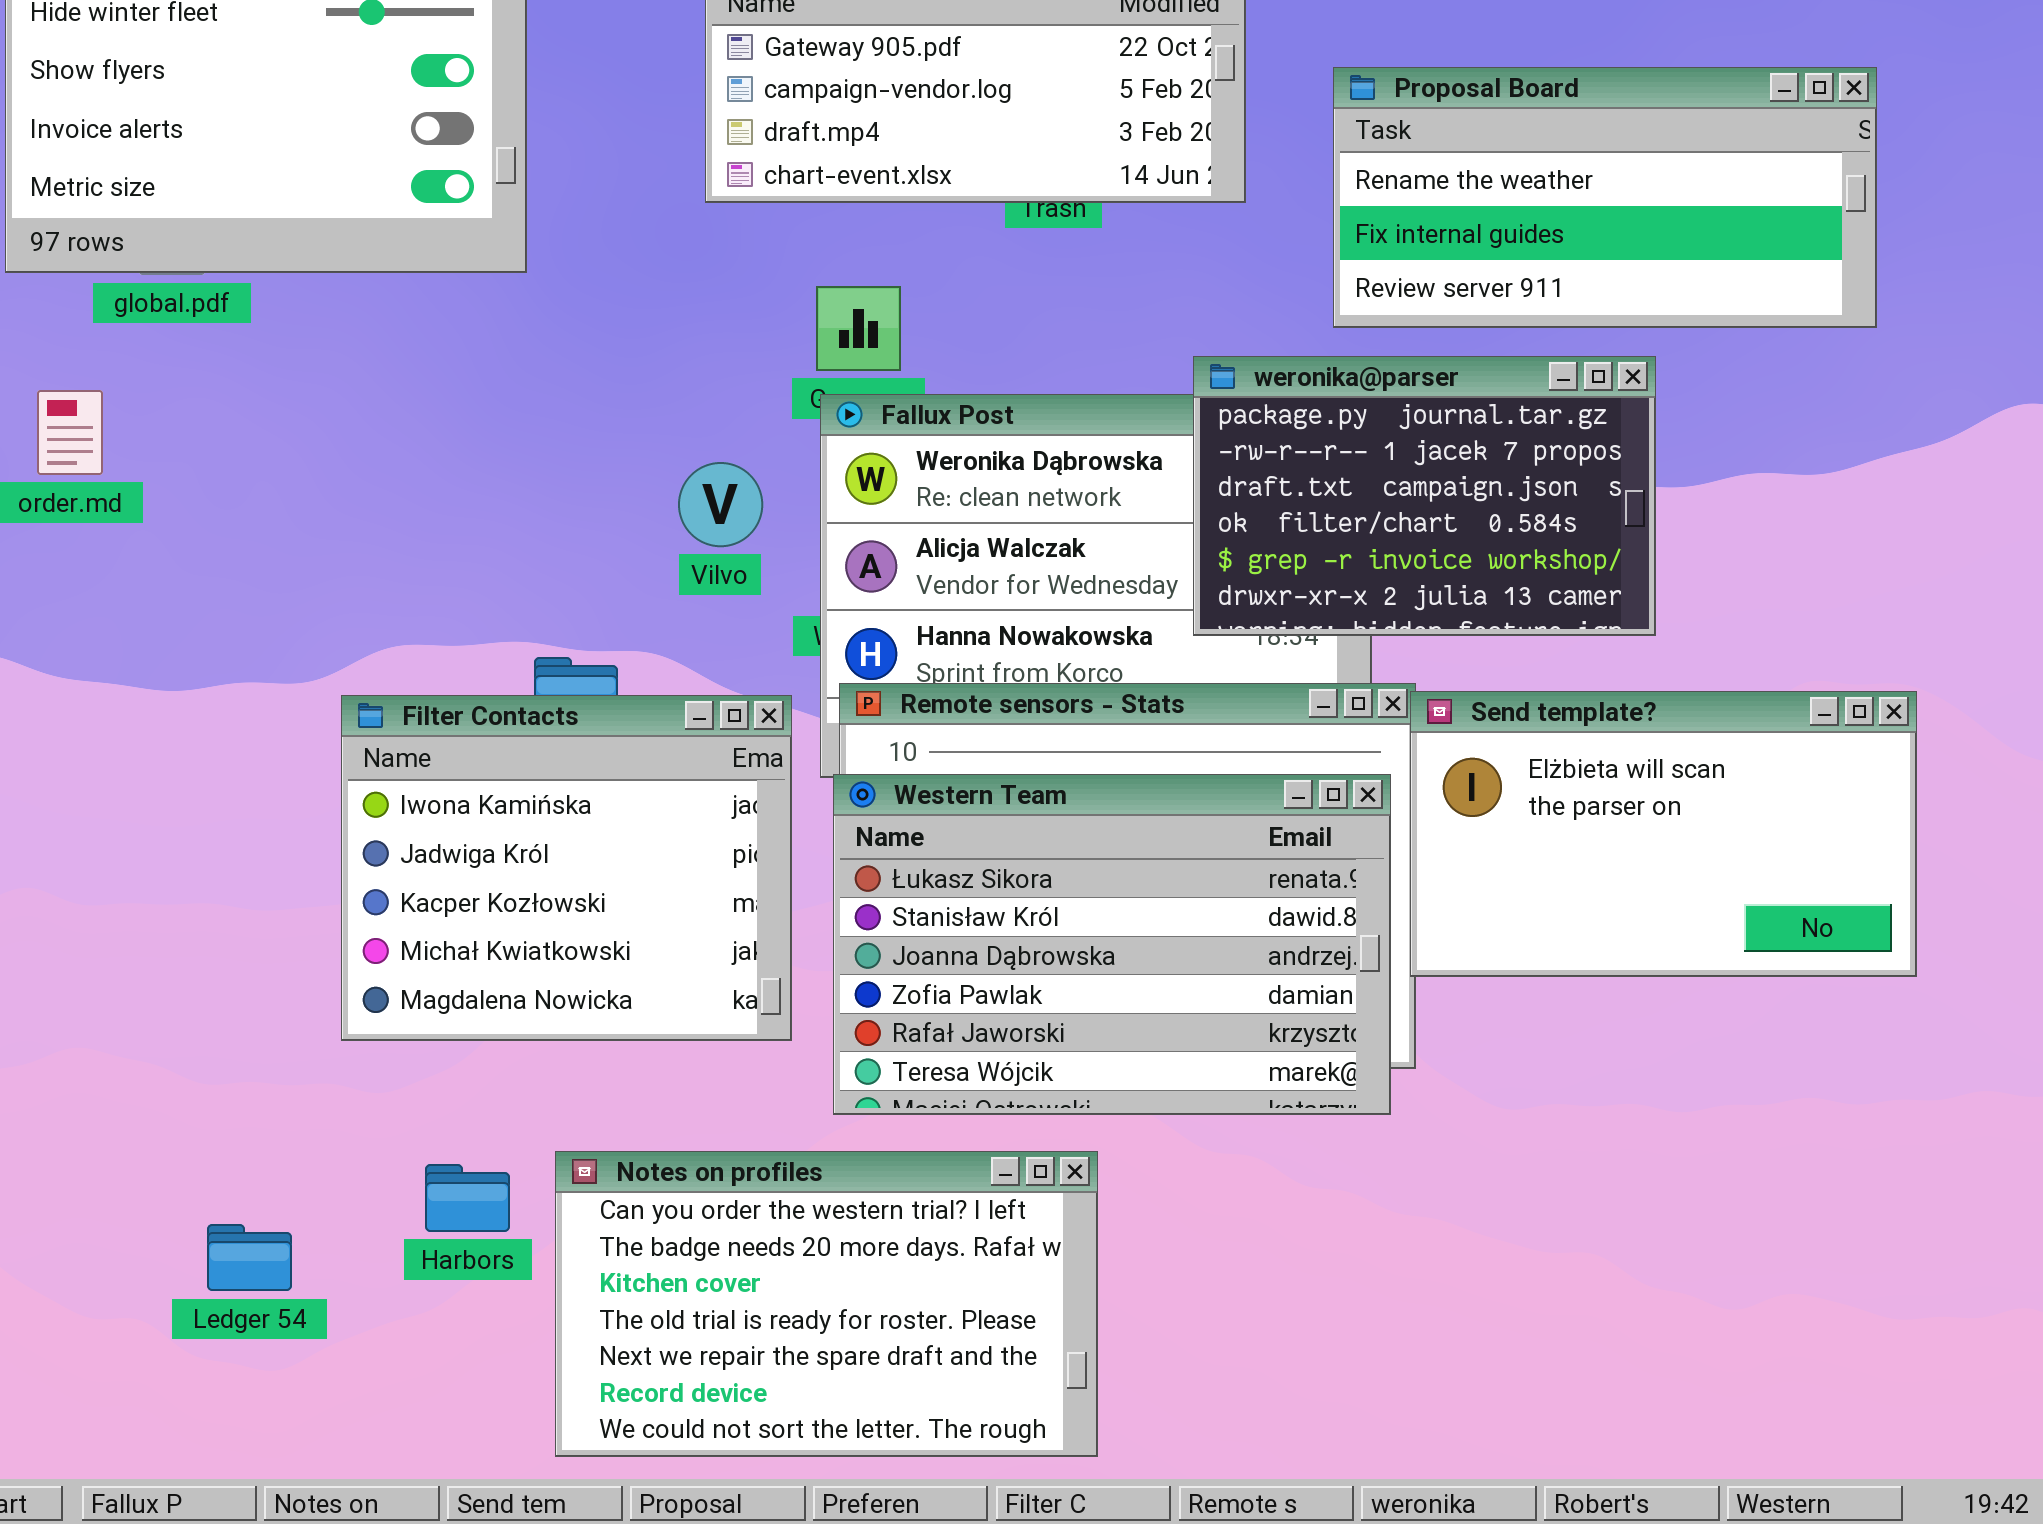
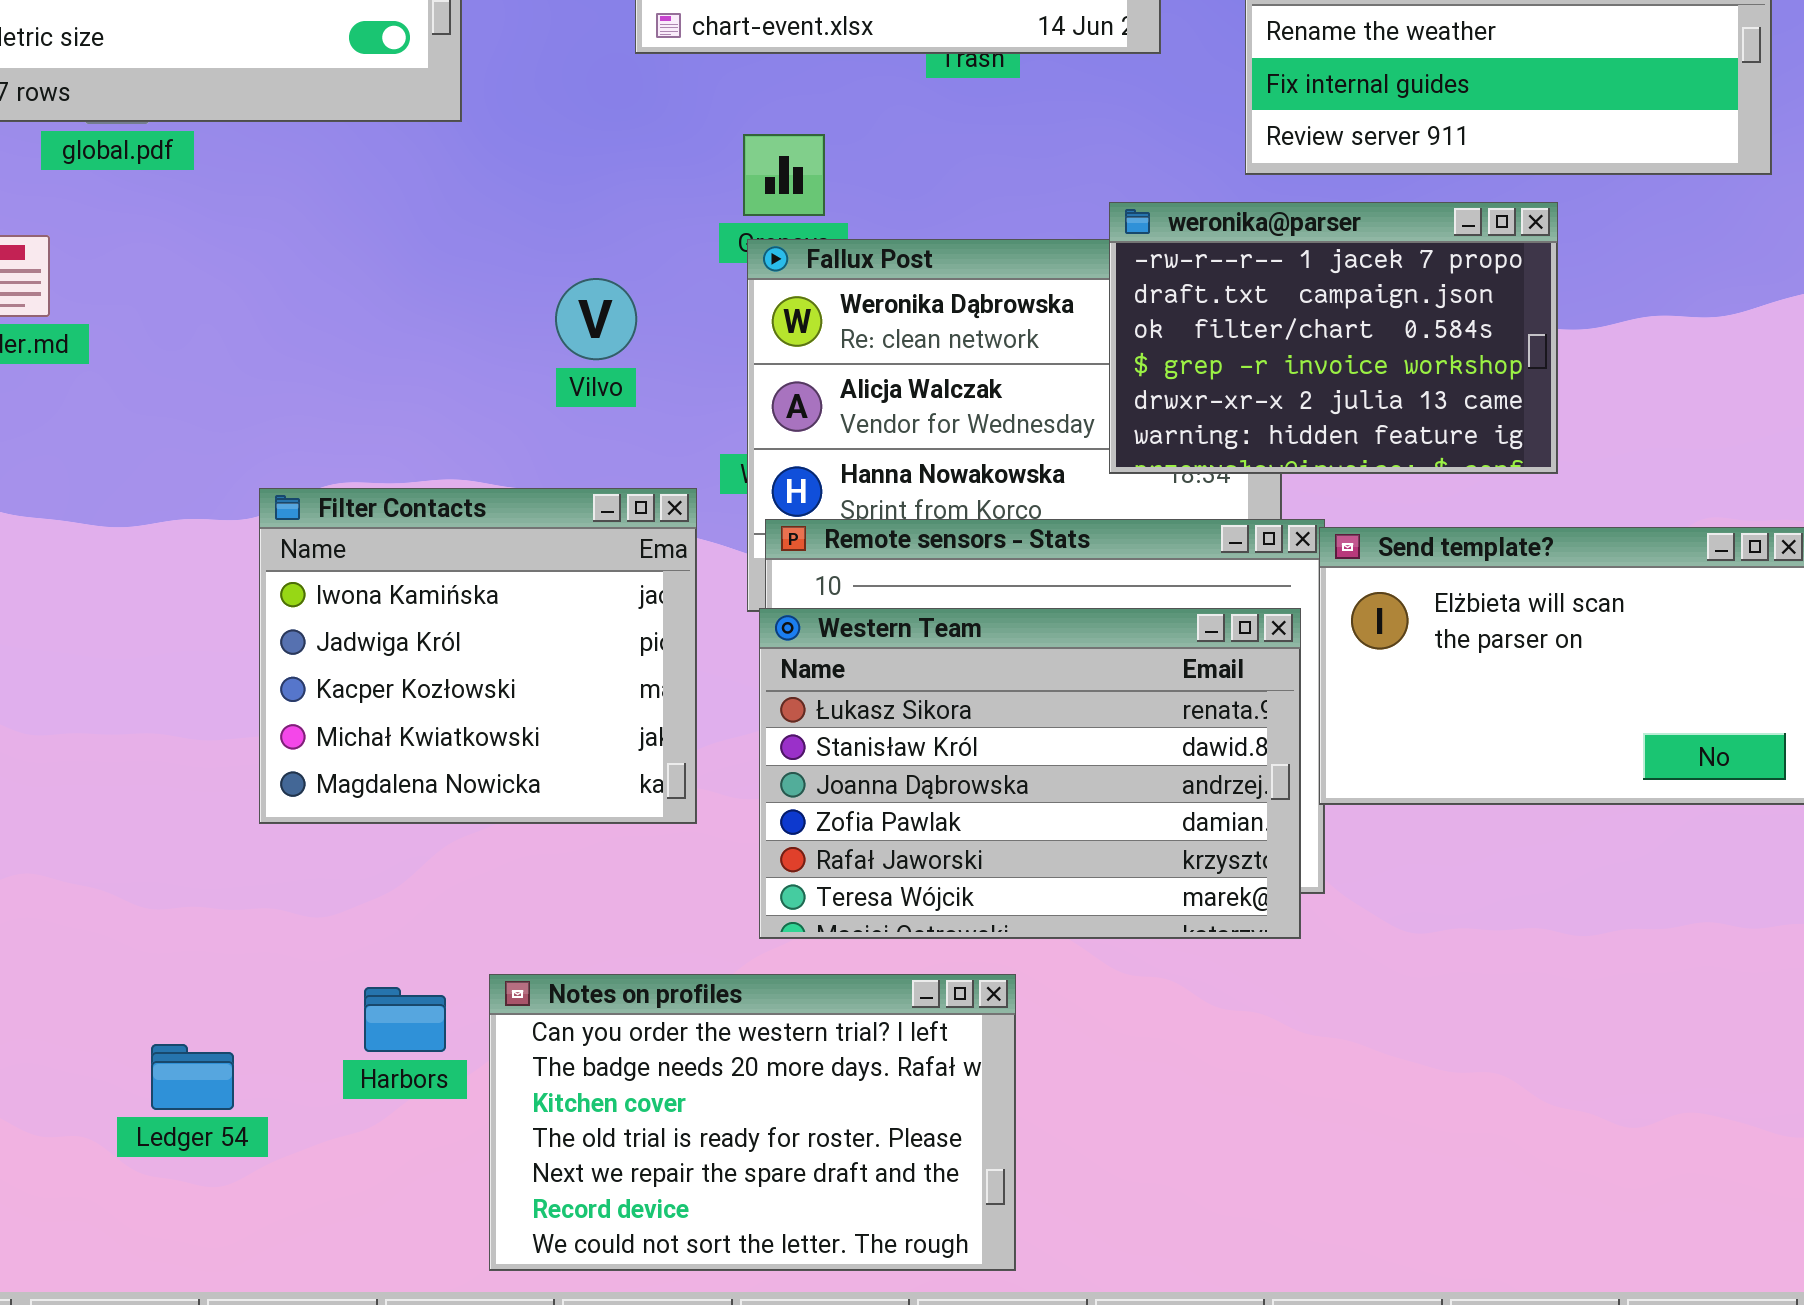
weronika@parser: [1193,356,1656,636] -> [1109,202,1558,474], scrolled down 1 row
Vilvo: [678,462,763,547] -> [555,278,637,360], moved
Filter Contacts: [341,695,792,1041] -> [259,488,697,824], moved

